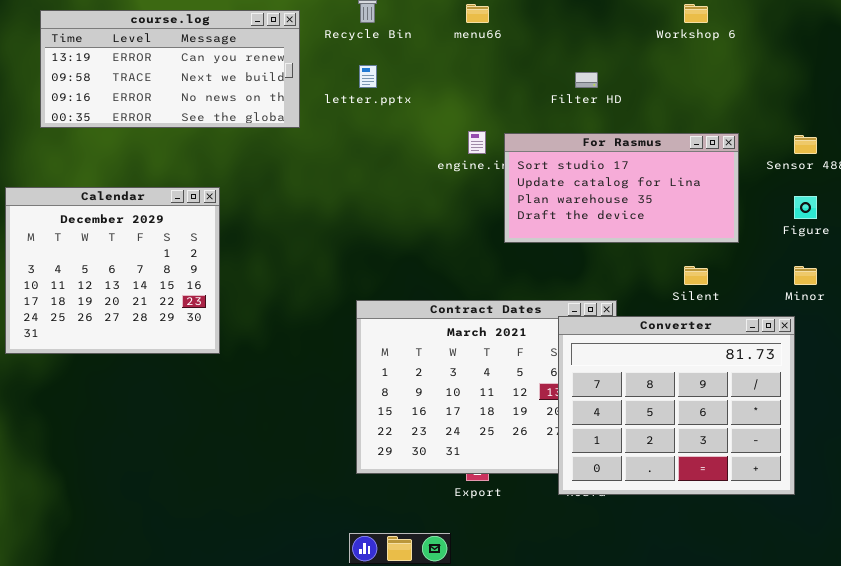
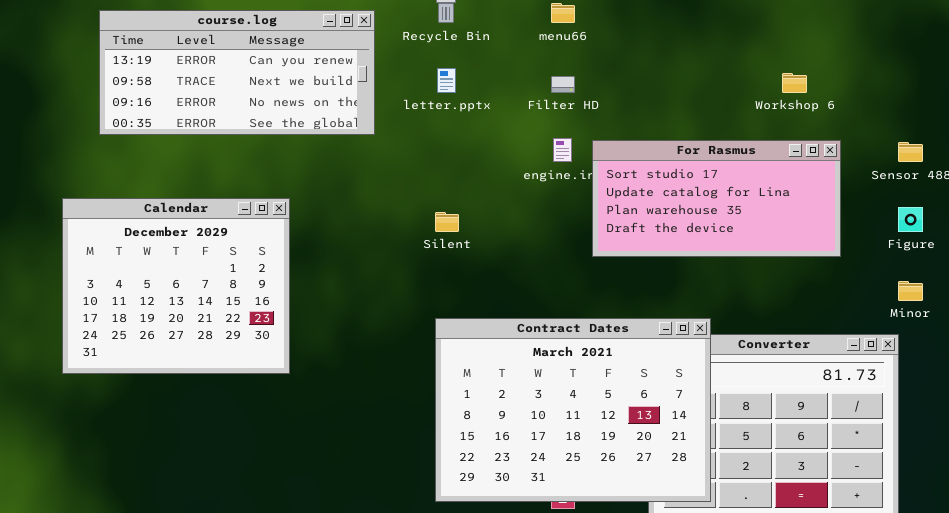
Workshop 6: [684,4,708,23] -> [782,73,807,93], moved
Filter HD: [575,72,598,88] -> [551,76,575,93], moved
Silent: [684,266,708,285] -> [435,212,459,232], moved
Contract Dates: [356,300,617,474] -> [435,318,711,502], raised

